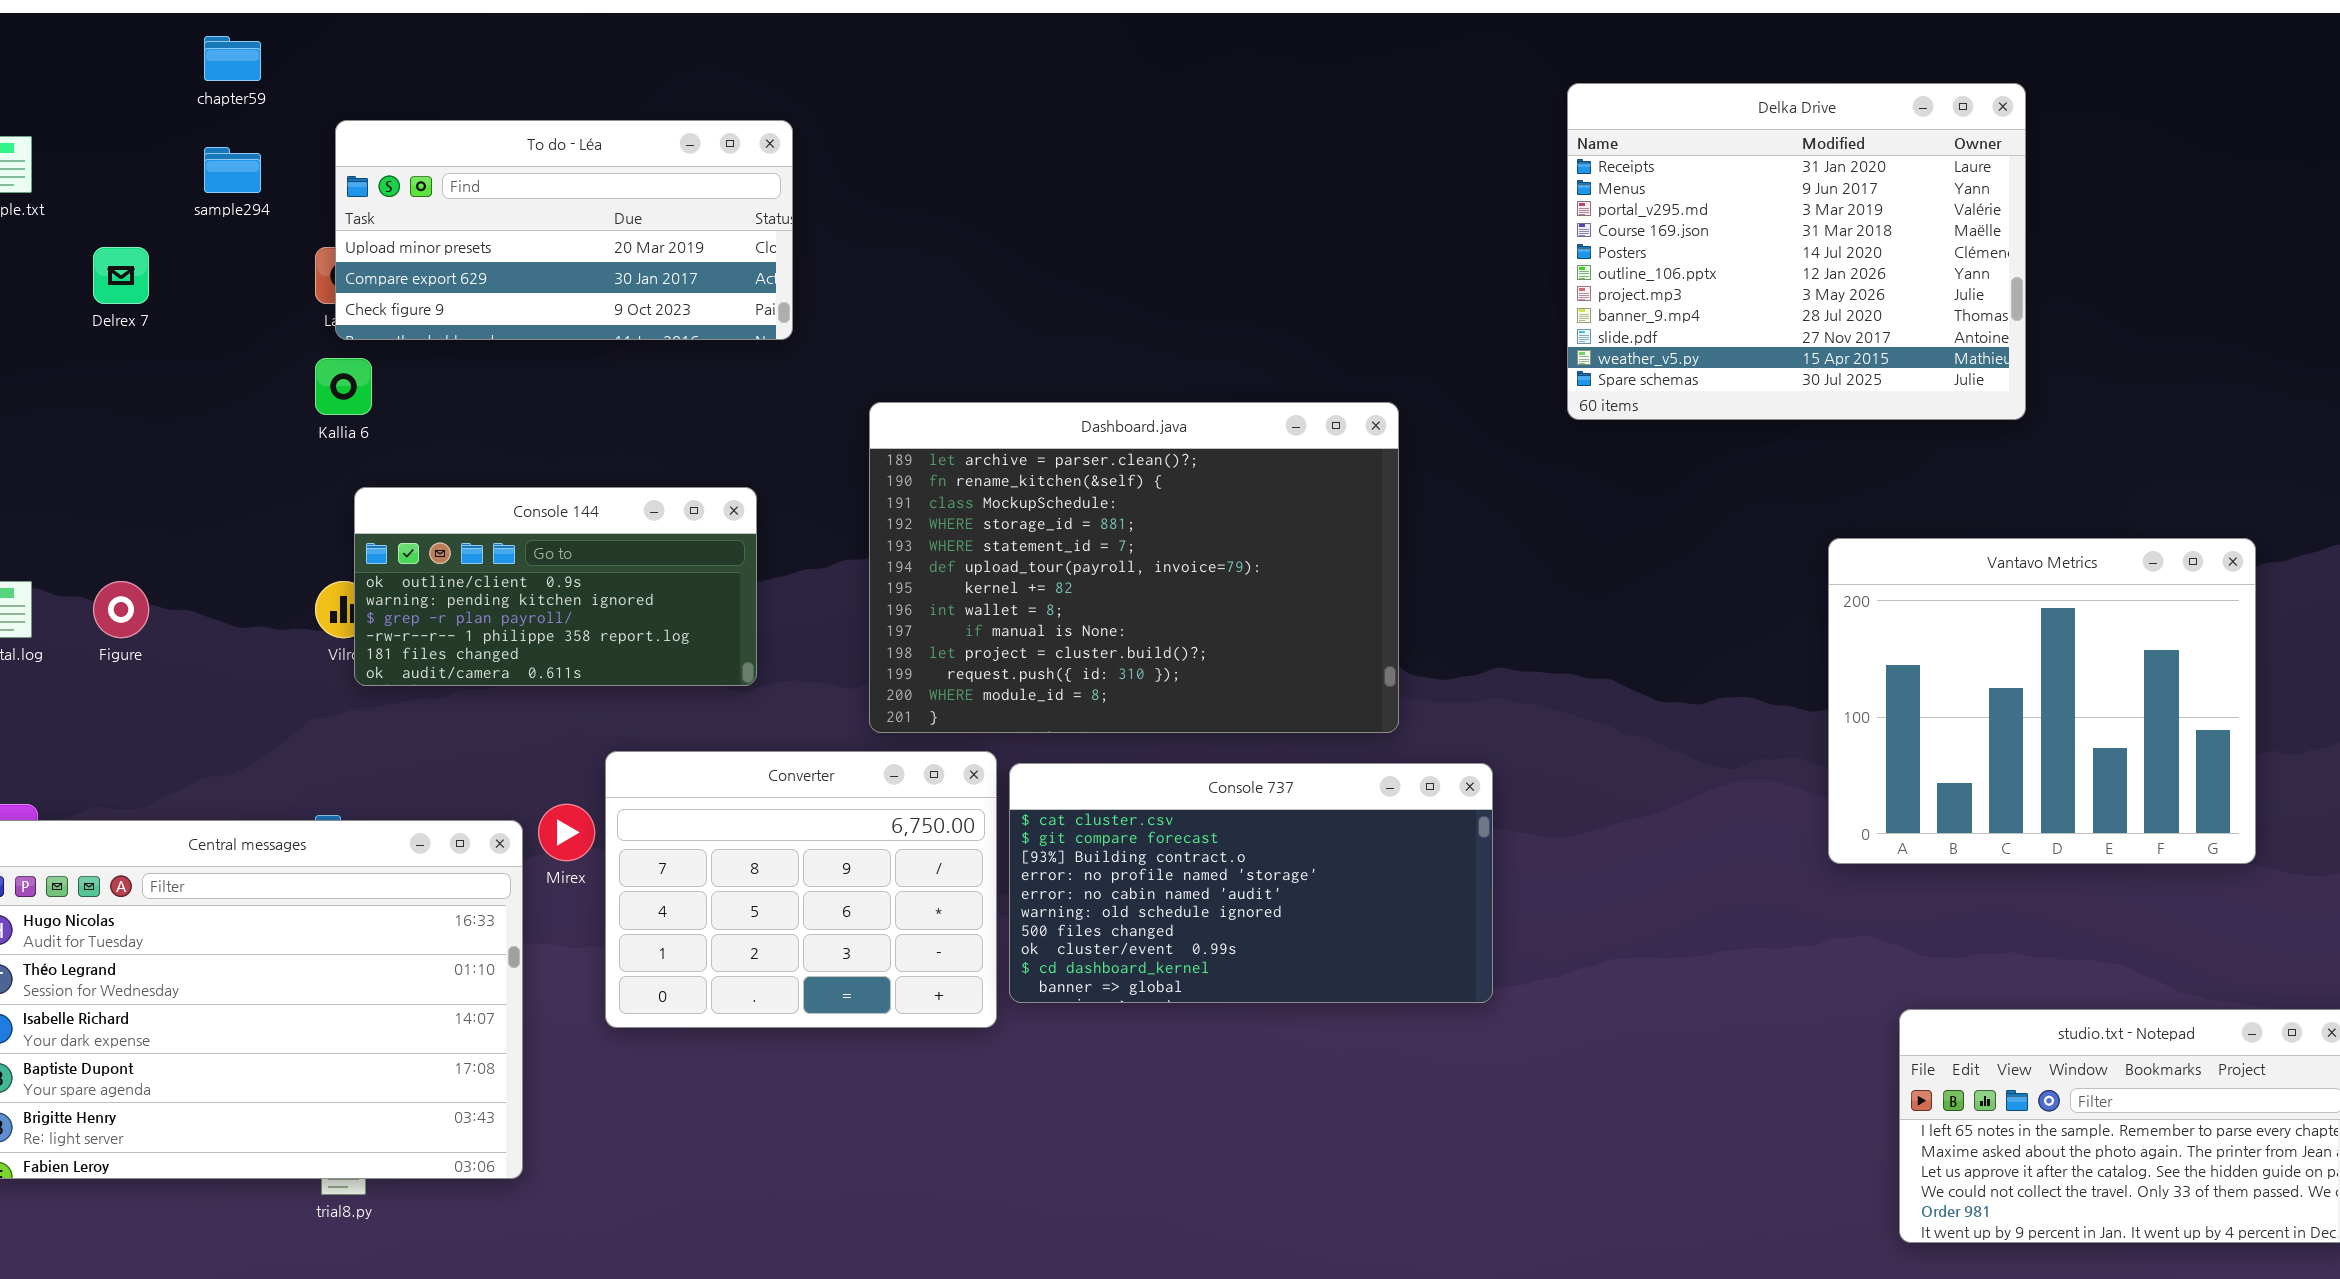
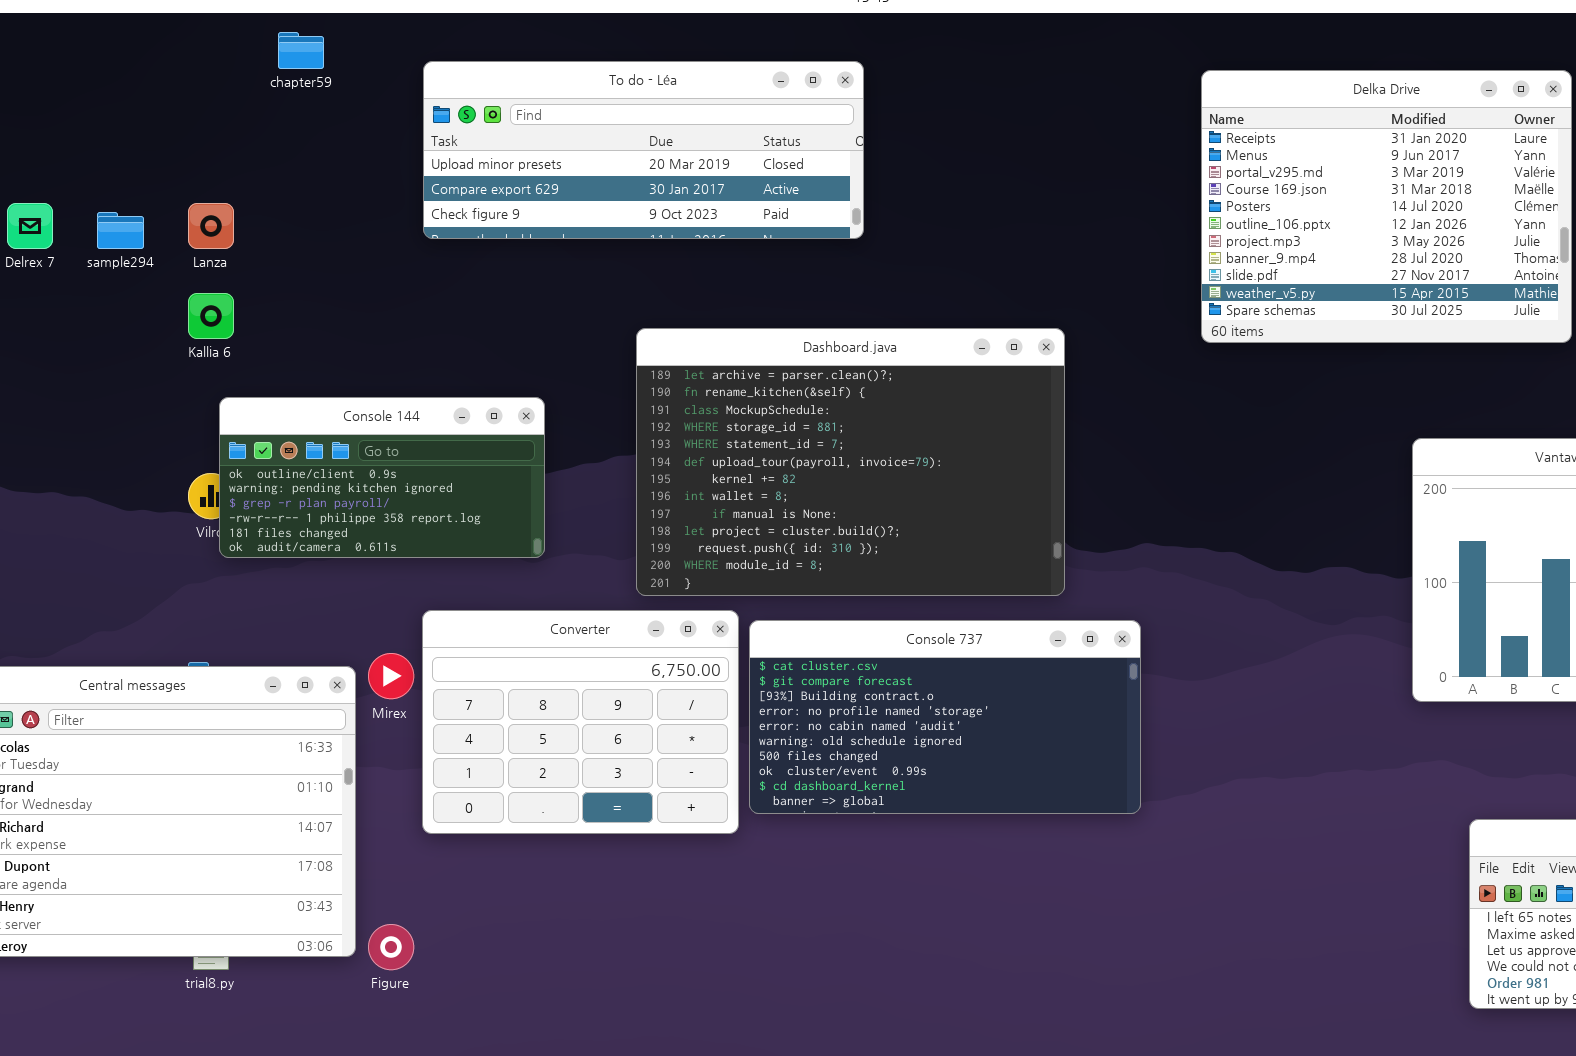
chapter59: [204,36,261,81] -> [278,32,324,69], moved
To do - Léa: [335,120,793,340] -> [423,61,864,239], moved, resized
sample294: [204,147,261,193] -> [97,212,144,249], moved
Figure: [93,581,149,638] -> [368,924,414,970], moved

